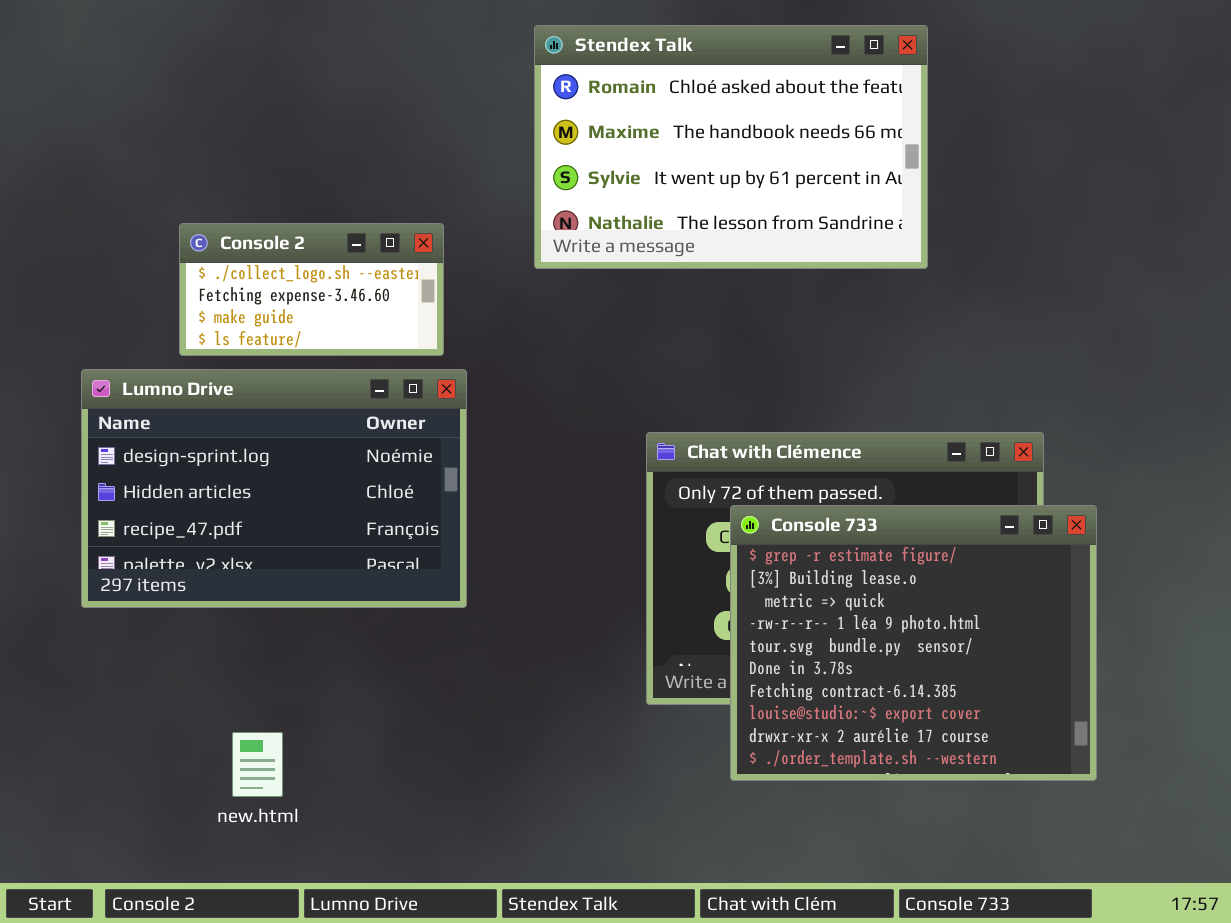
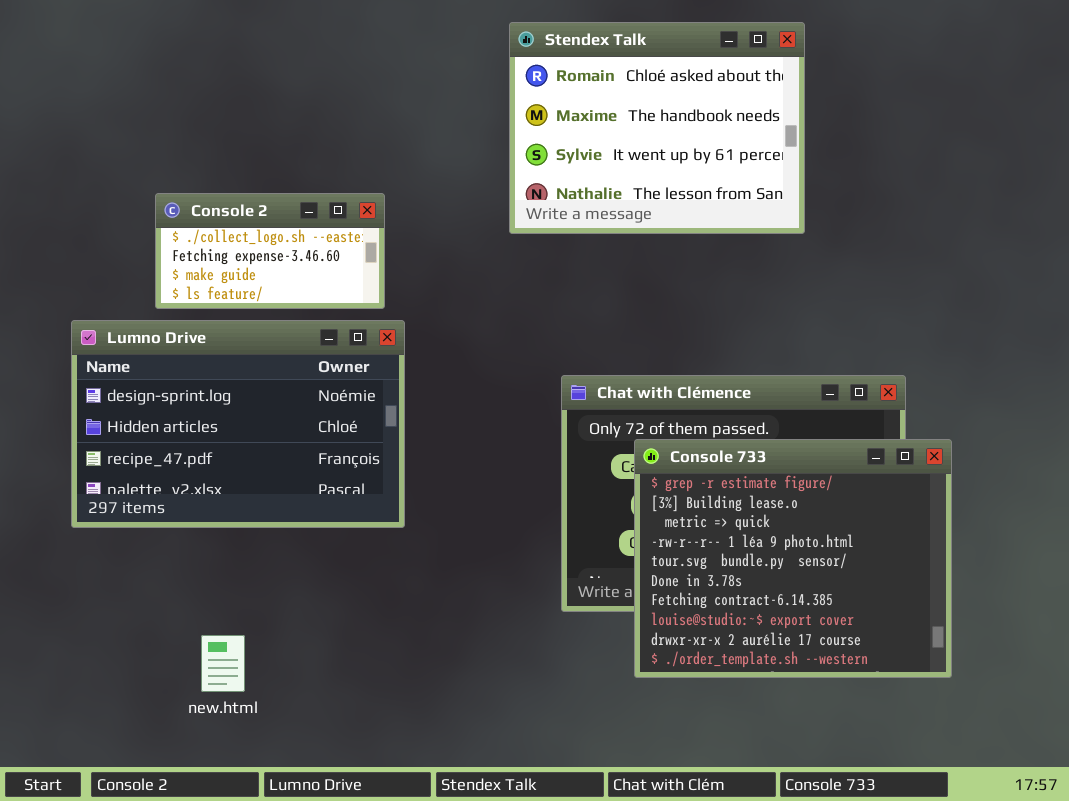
Stendex Talk: [534,25,928,269] -> [509,22,805,234], resized

